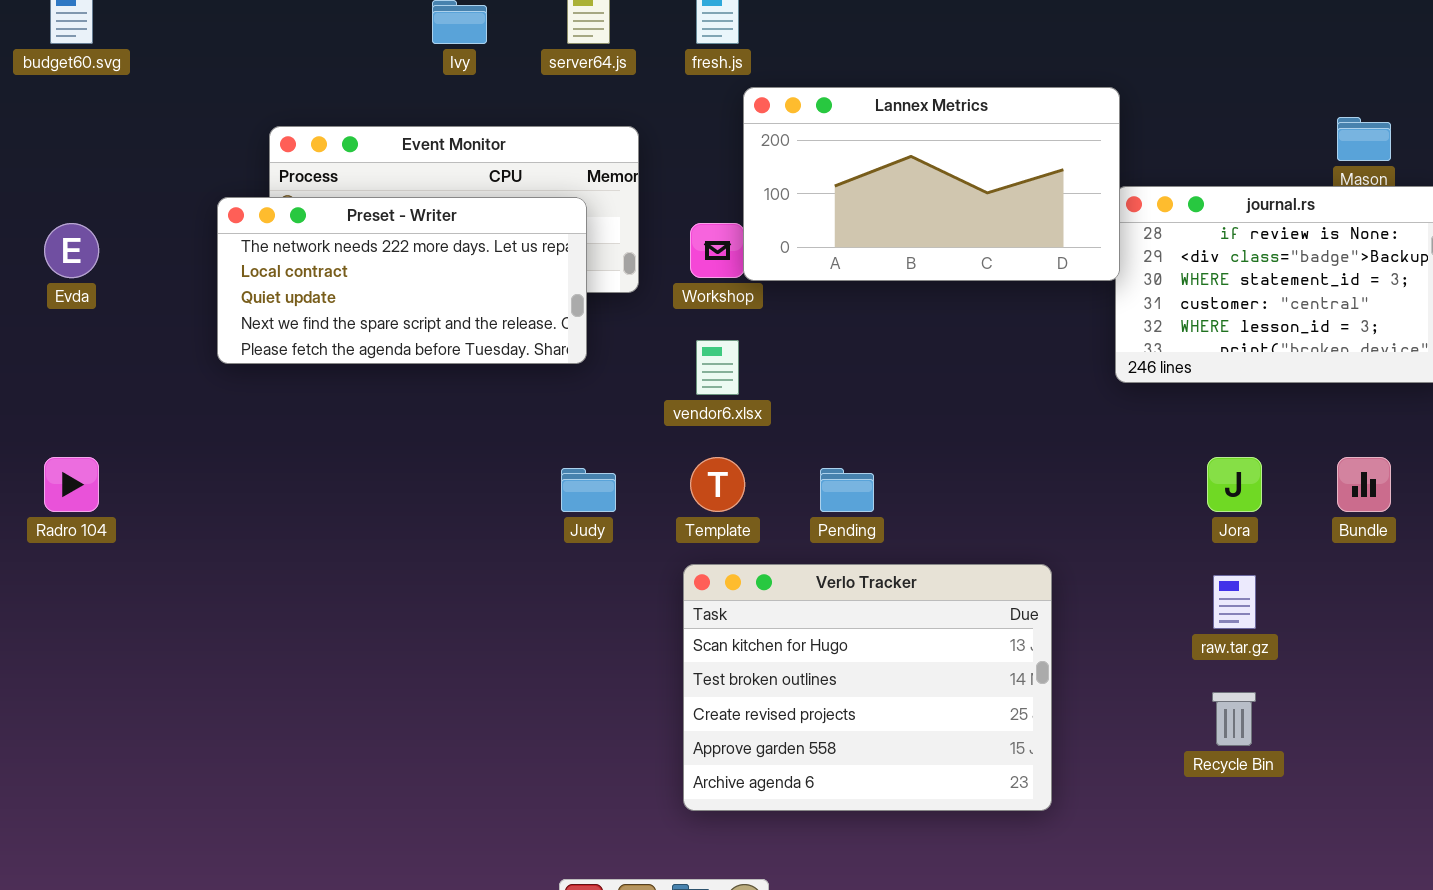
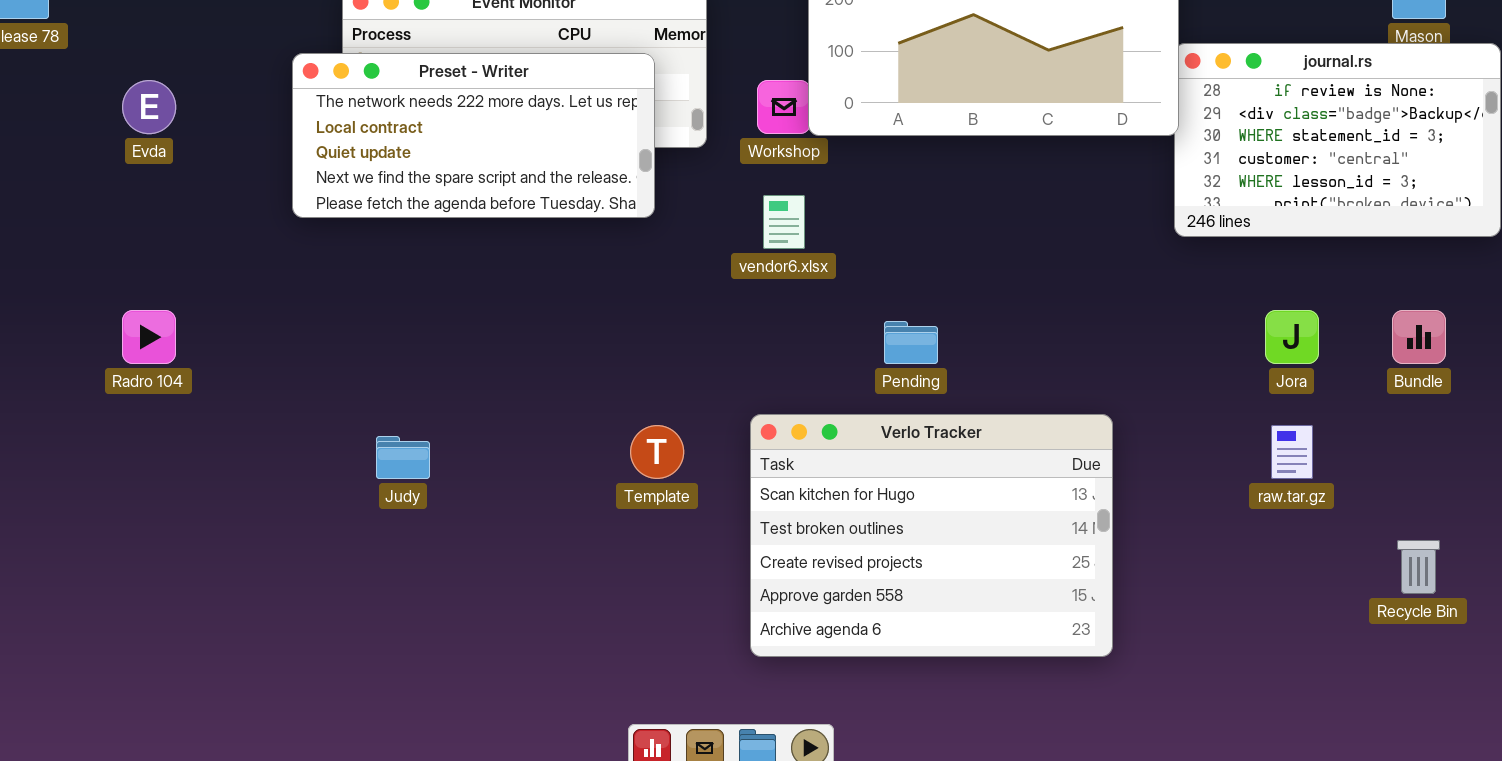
Template: [690,457,745,512] -> [630,425,684,479], moved
Judy: [561,468,616,512] -> [376,436,430,479], moved
Recycle Bin: [1212,692,1256,746] -> [1397,540,1440,594], moved

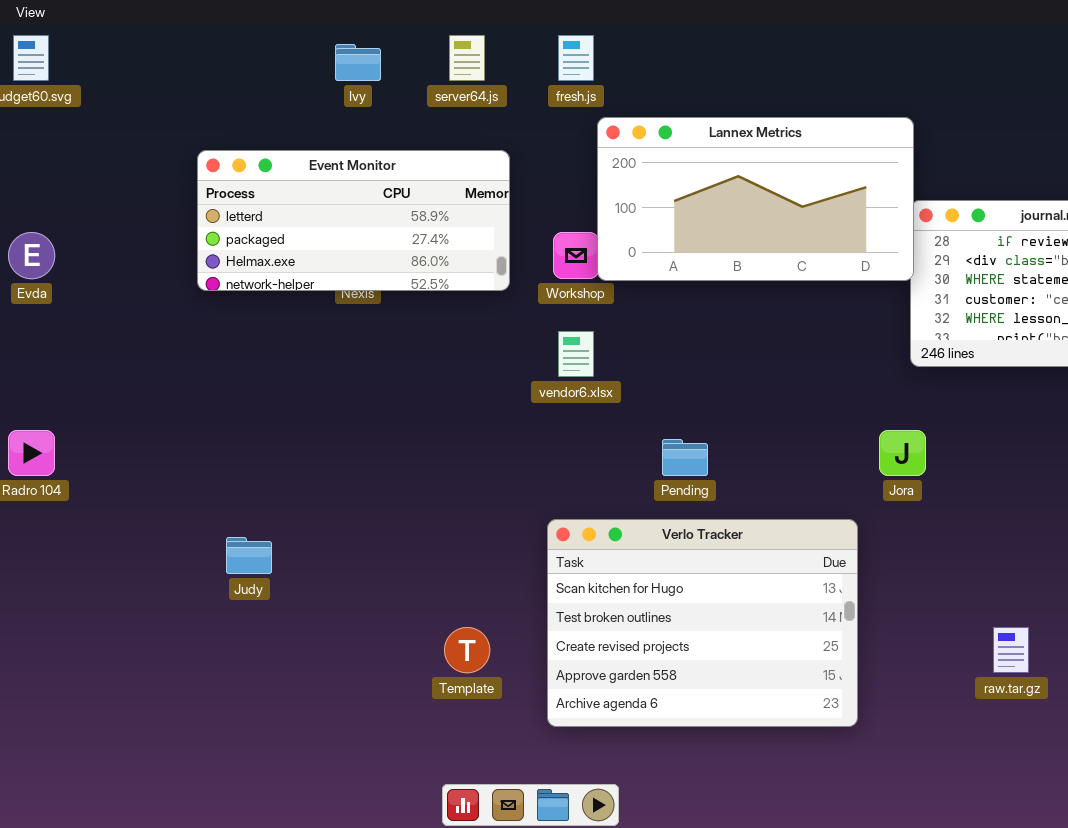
Preset - Writer: [292,53,655,218] -> none, closed
Jora: [1265,310,1319,364] -> [879,430,926,476], moved
Template: [630,425,684,479] -> [444,627,490,673], moved
raw.tar.gz: [1271,425,1313,479] -> [993,627,1029,673], moved

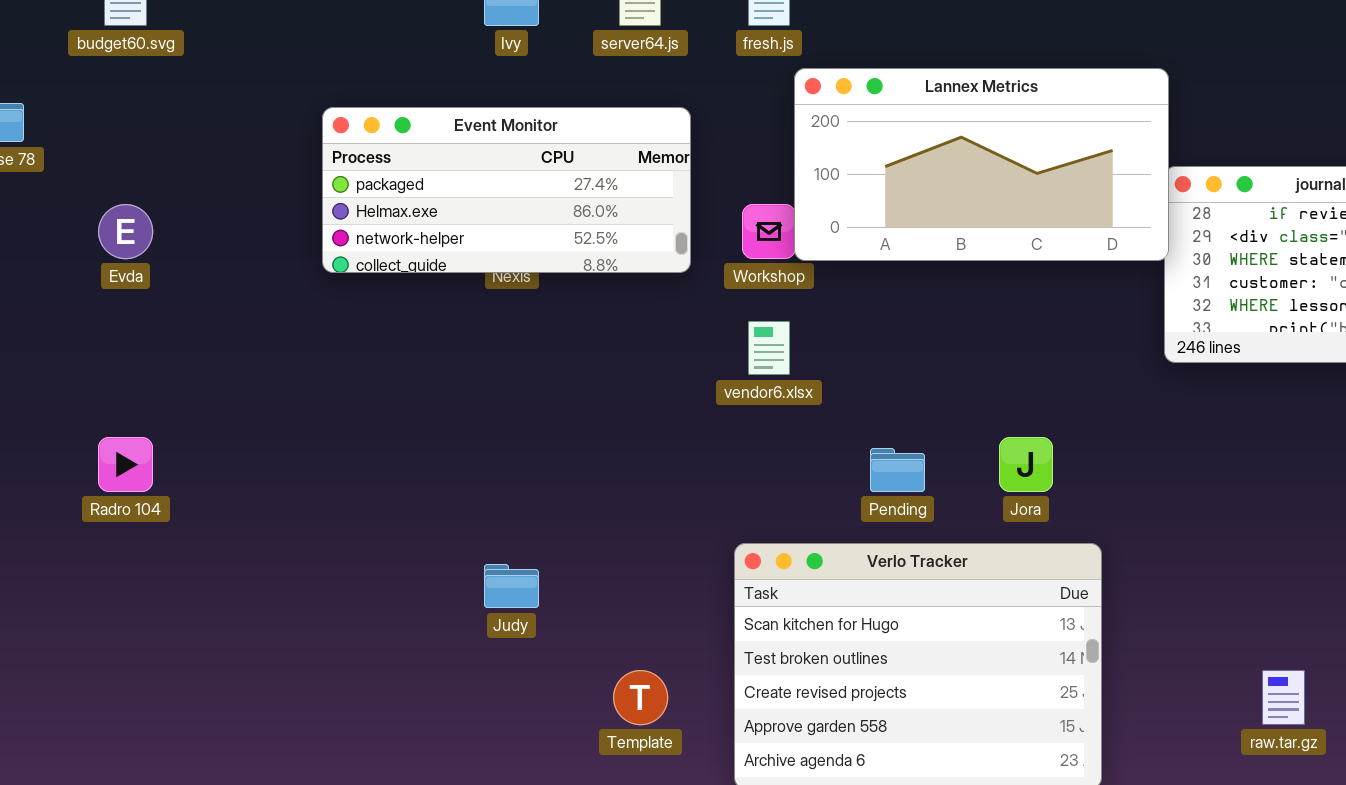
Event Monitor: [197,150,510,291] -> [322,107,691,273], scrolled down 1 row
Jora: [879,430,926,476] -> [999,437,1053,492], moved
Judy: [226,537,272,574] -> [484,564,539,608], moved

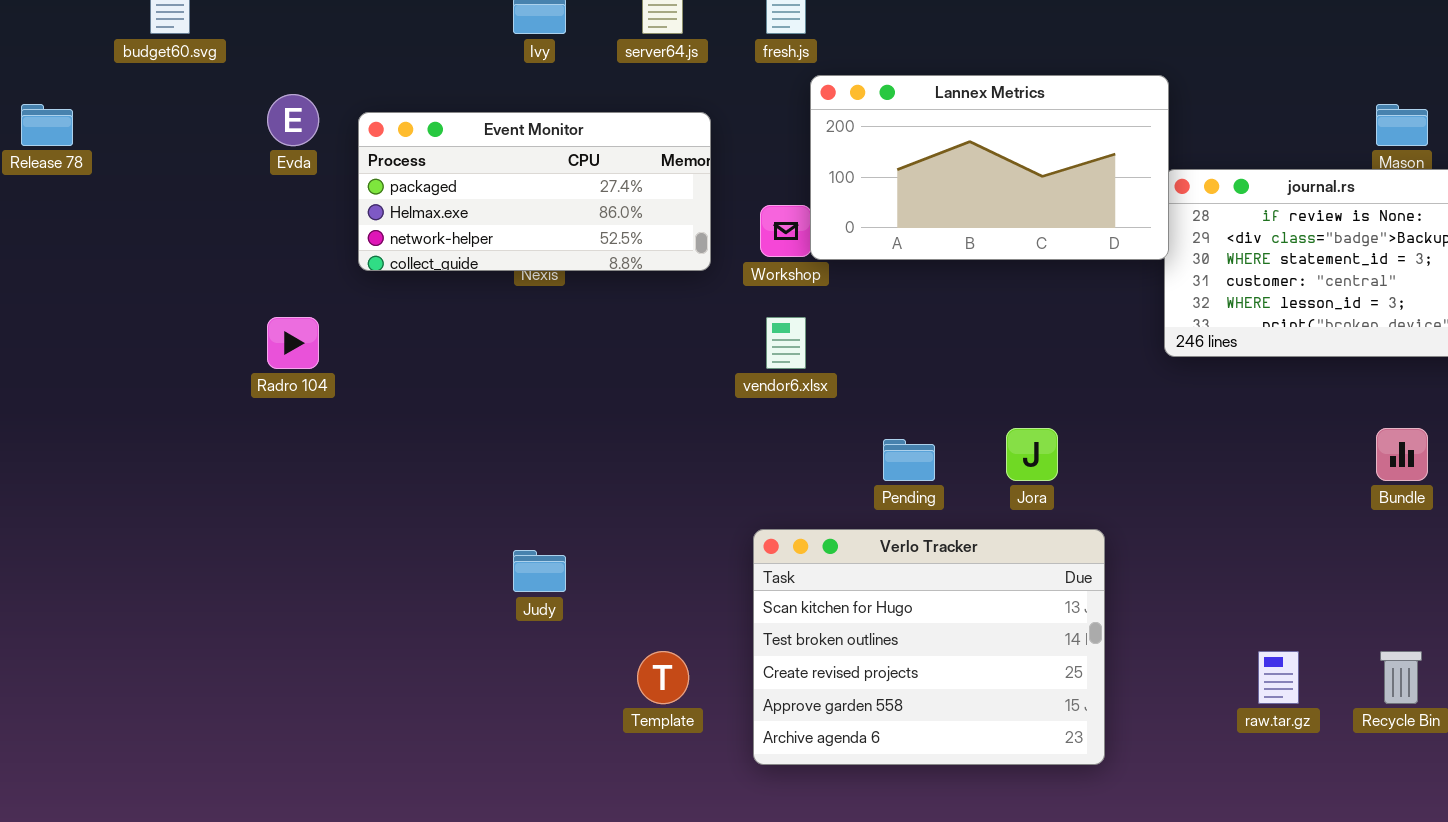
Evda: [98,204,153,259] -> [267,94,319,146], moved
Radro 104: [98,437,153,492] -> [267,317,319,369], moved

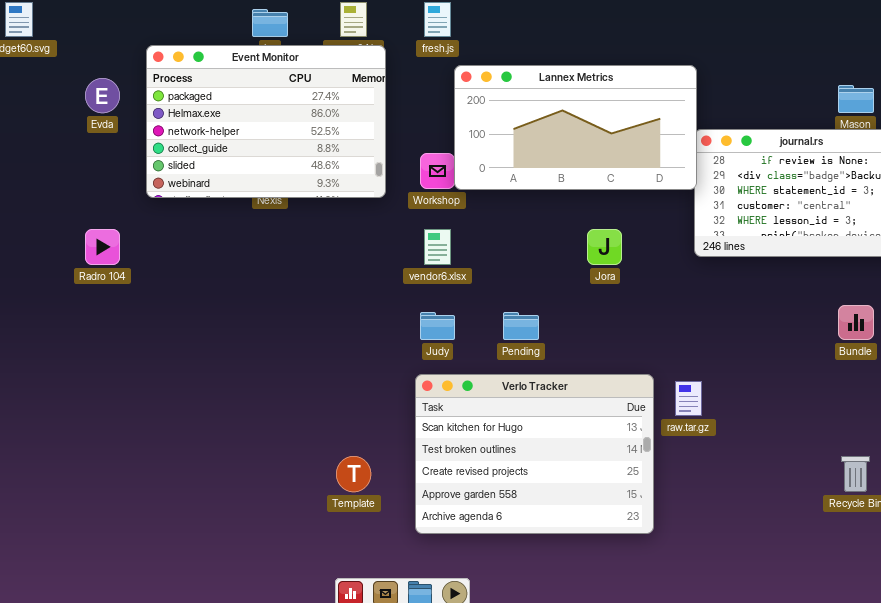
Event Monitor: [358,112,711,271] -> [146,45,386,198], resized
Jora: [1006,428,1058,481] -> [587,229,622,265], moved
Judy: [513,550,566,592] -> [420,312,455,340], moved
raw.tar.gz: [1258,651,1299,704] -> [675,381,702,416], moved

